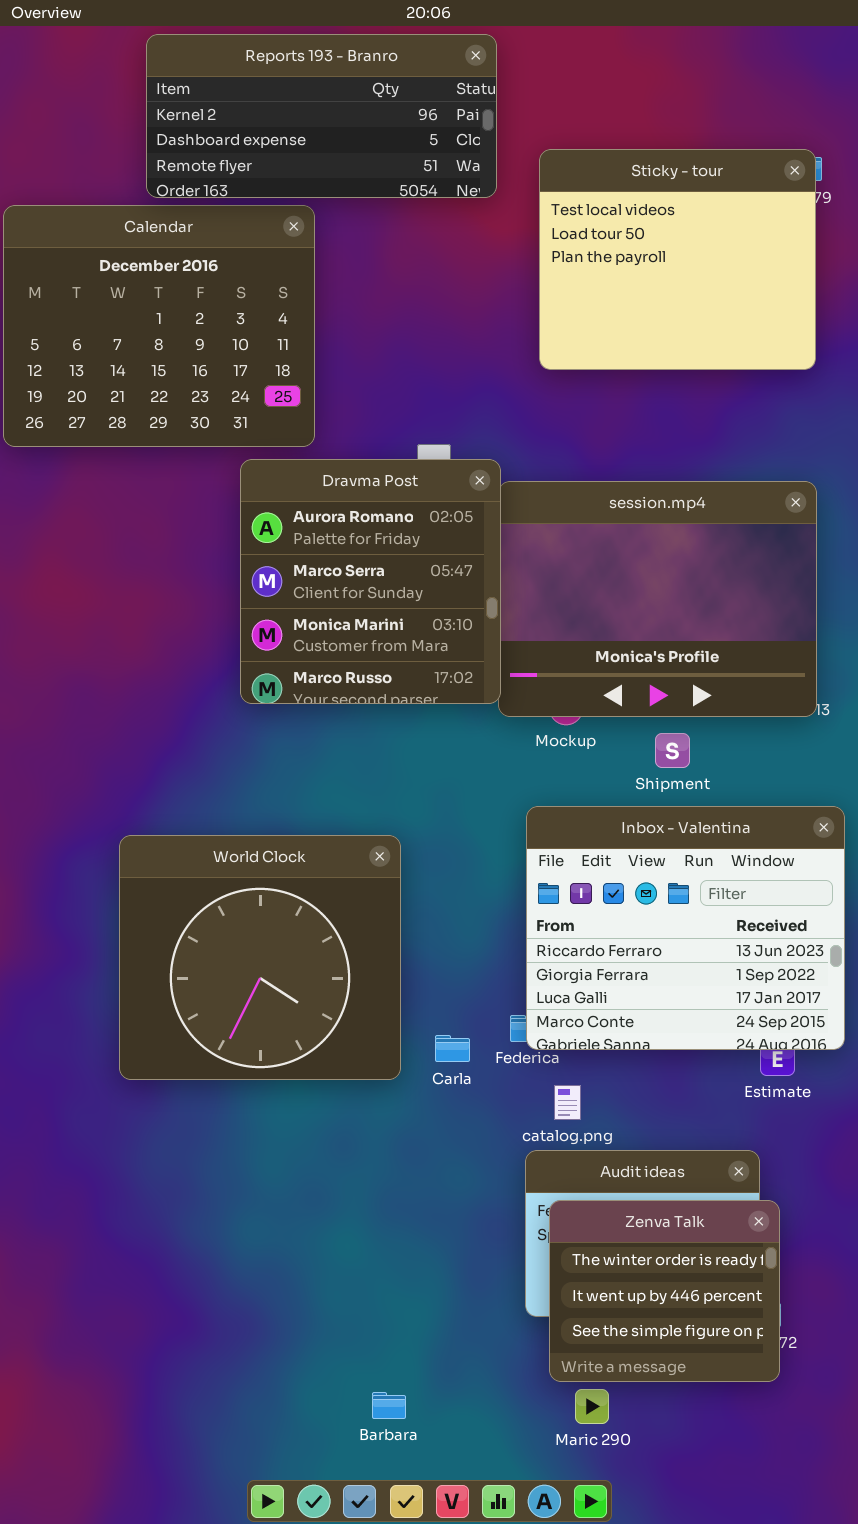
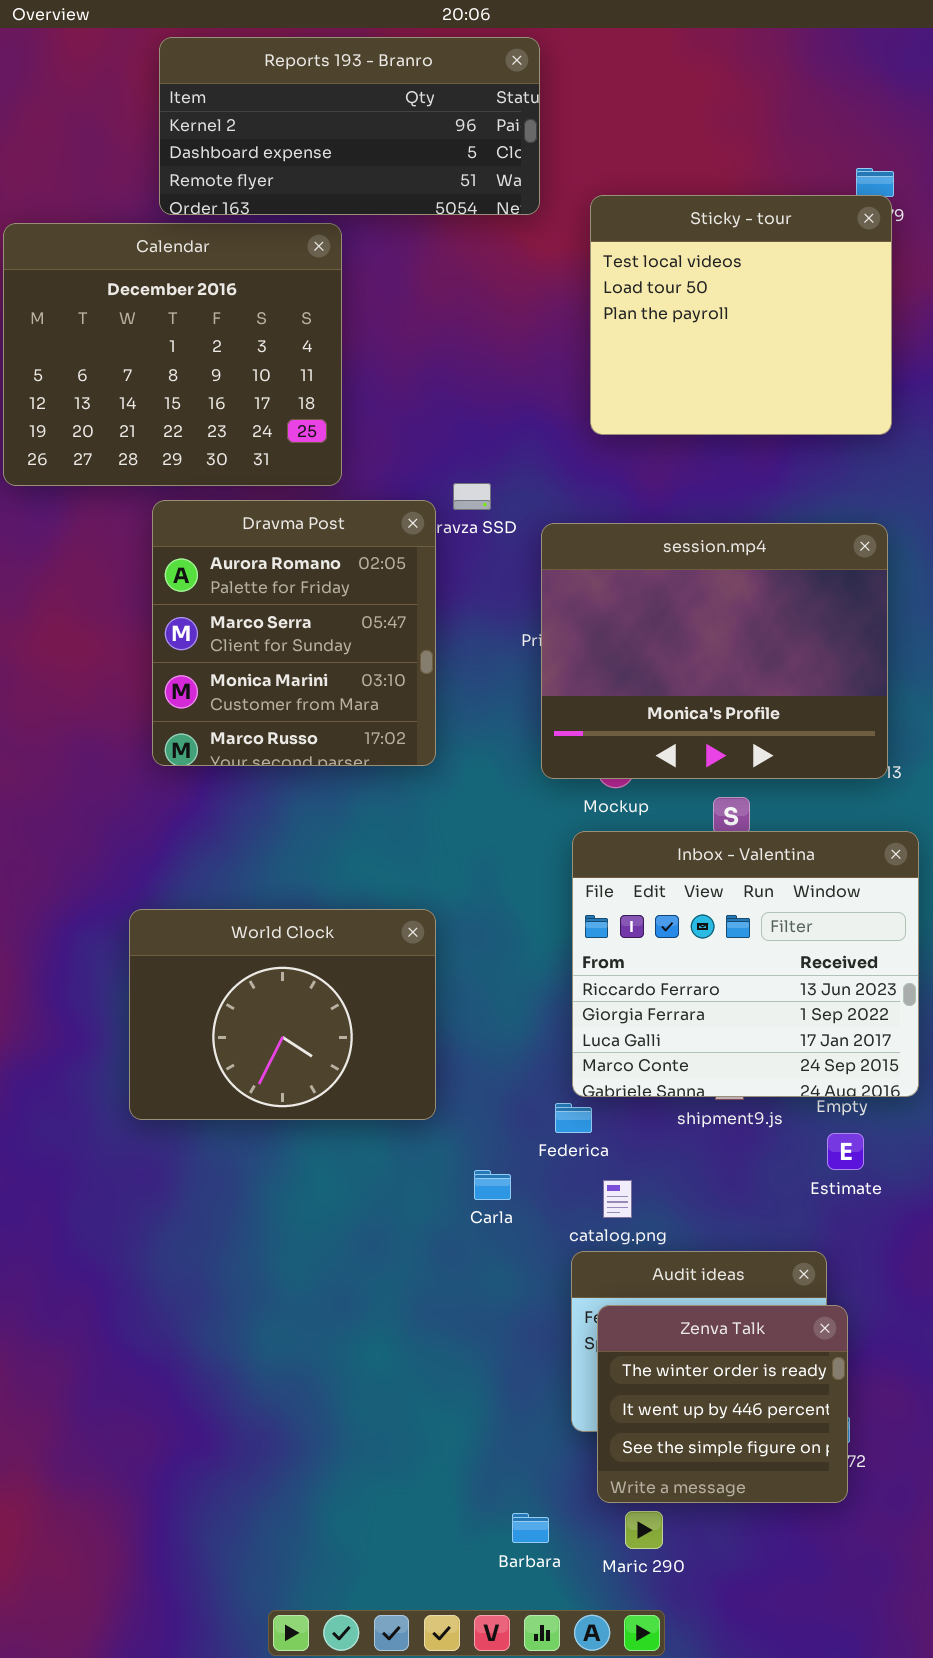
Sticky - tour: [539,149,816,370] -> [590,195,892,435], moved
Dravma Post: [240,459,501,704] -> [152,500,436,766], moved
Inbox - Valentina: [526,806,845,1050] -> [572,831,919,1097], moved
World Clock: [119,835,401,1080] -> [129,909,436,1120], resized
Carla: [435,1035,470,1062] -> [474,1170,511,1200], moved
Barbara: [372,1392,406,1419] -> [512,1513,549,1543], moved

